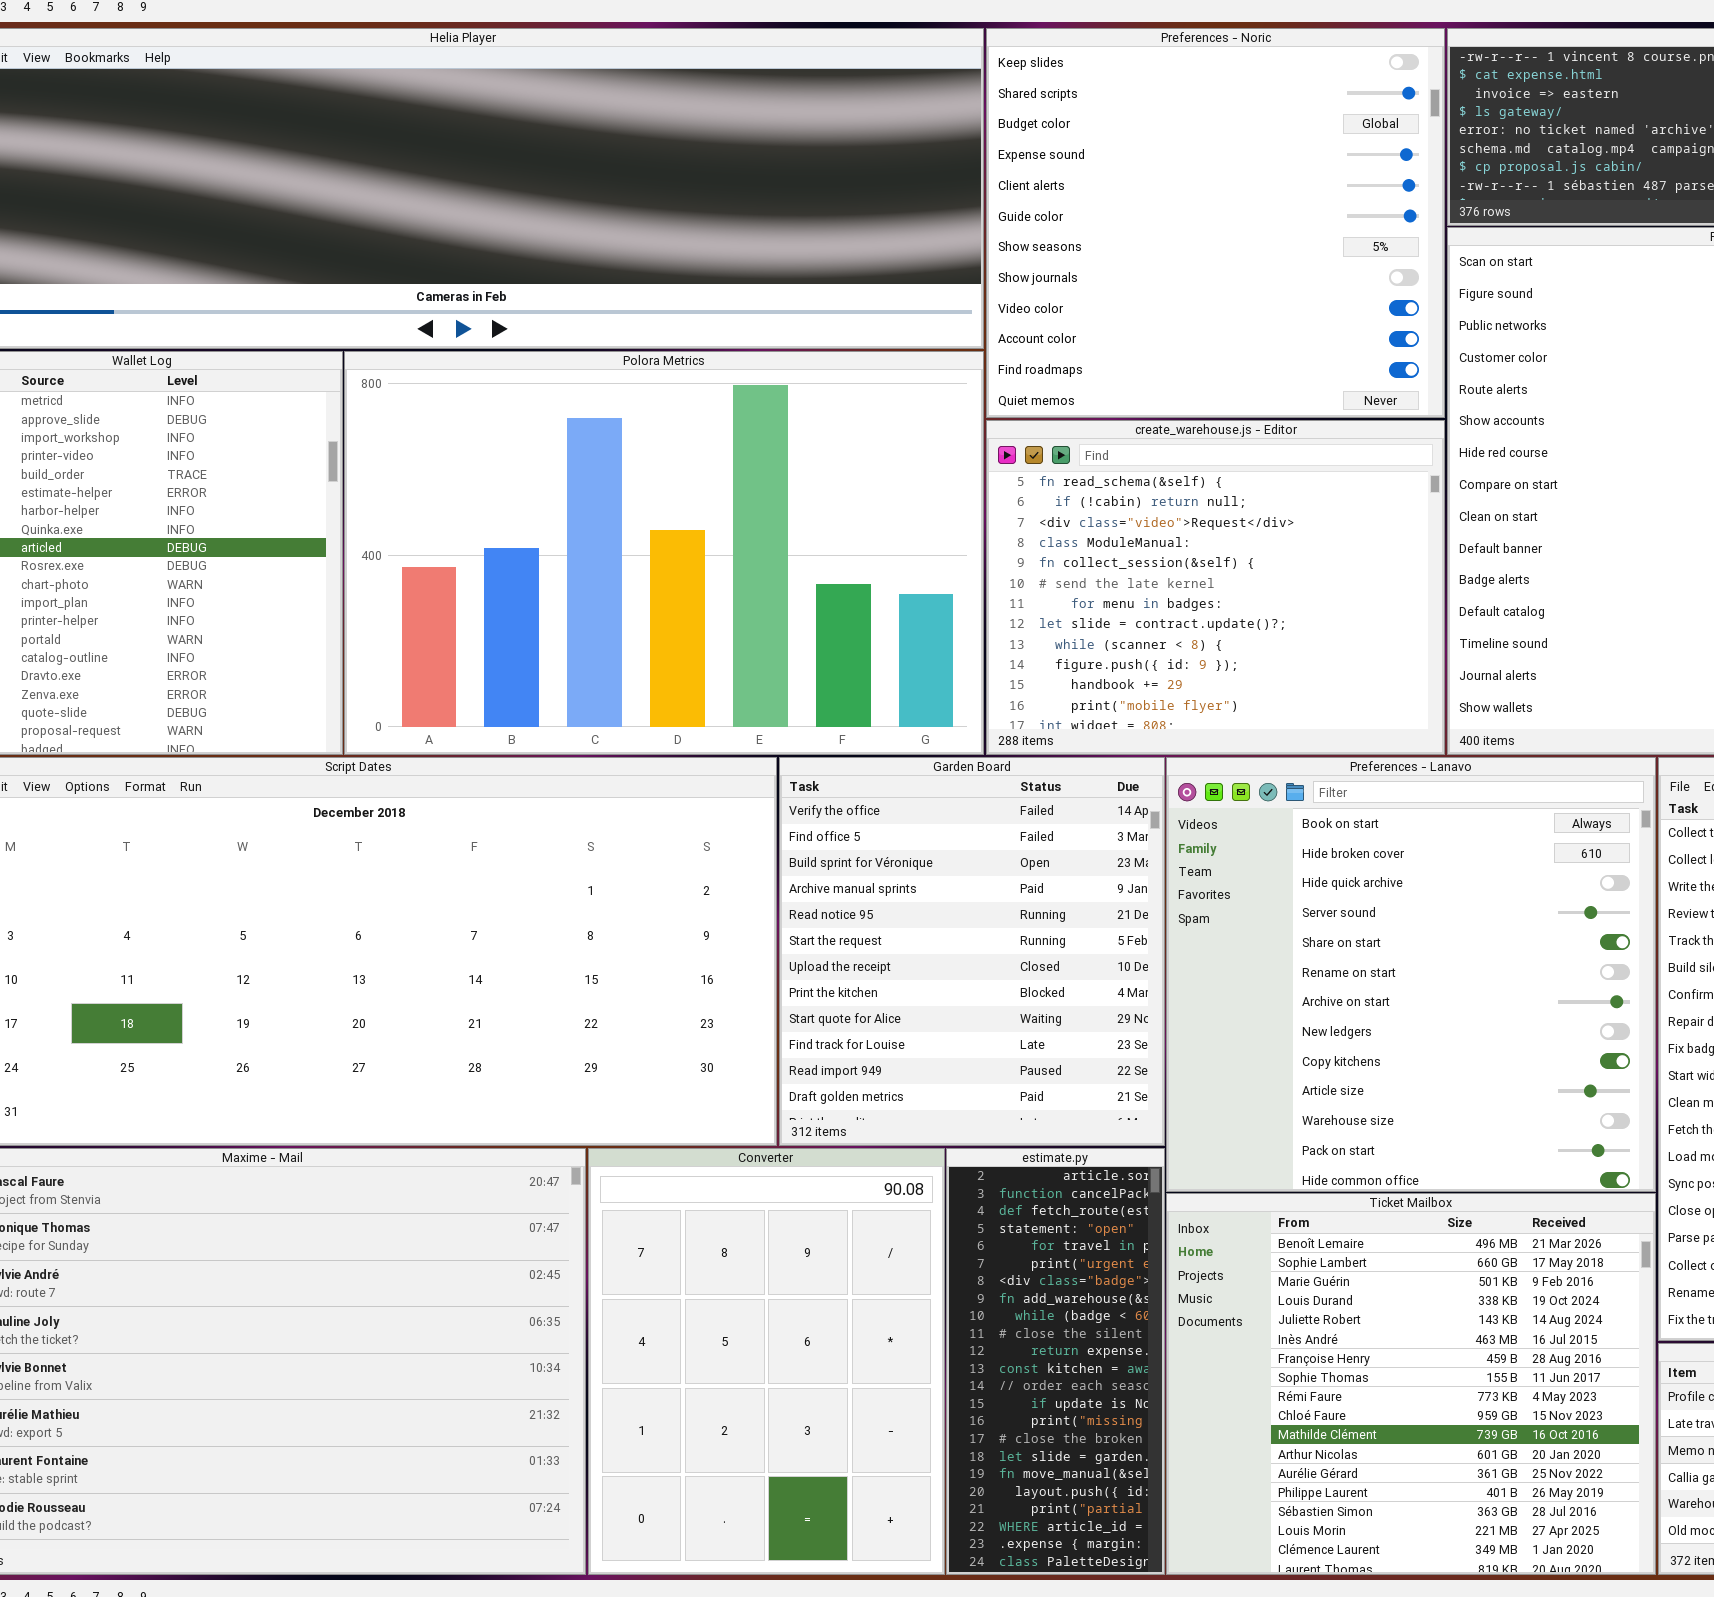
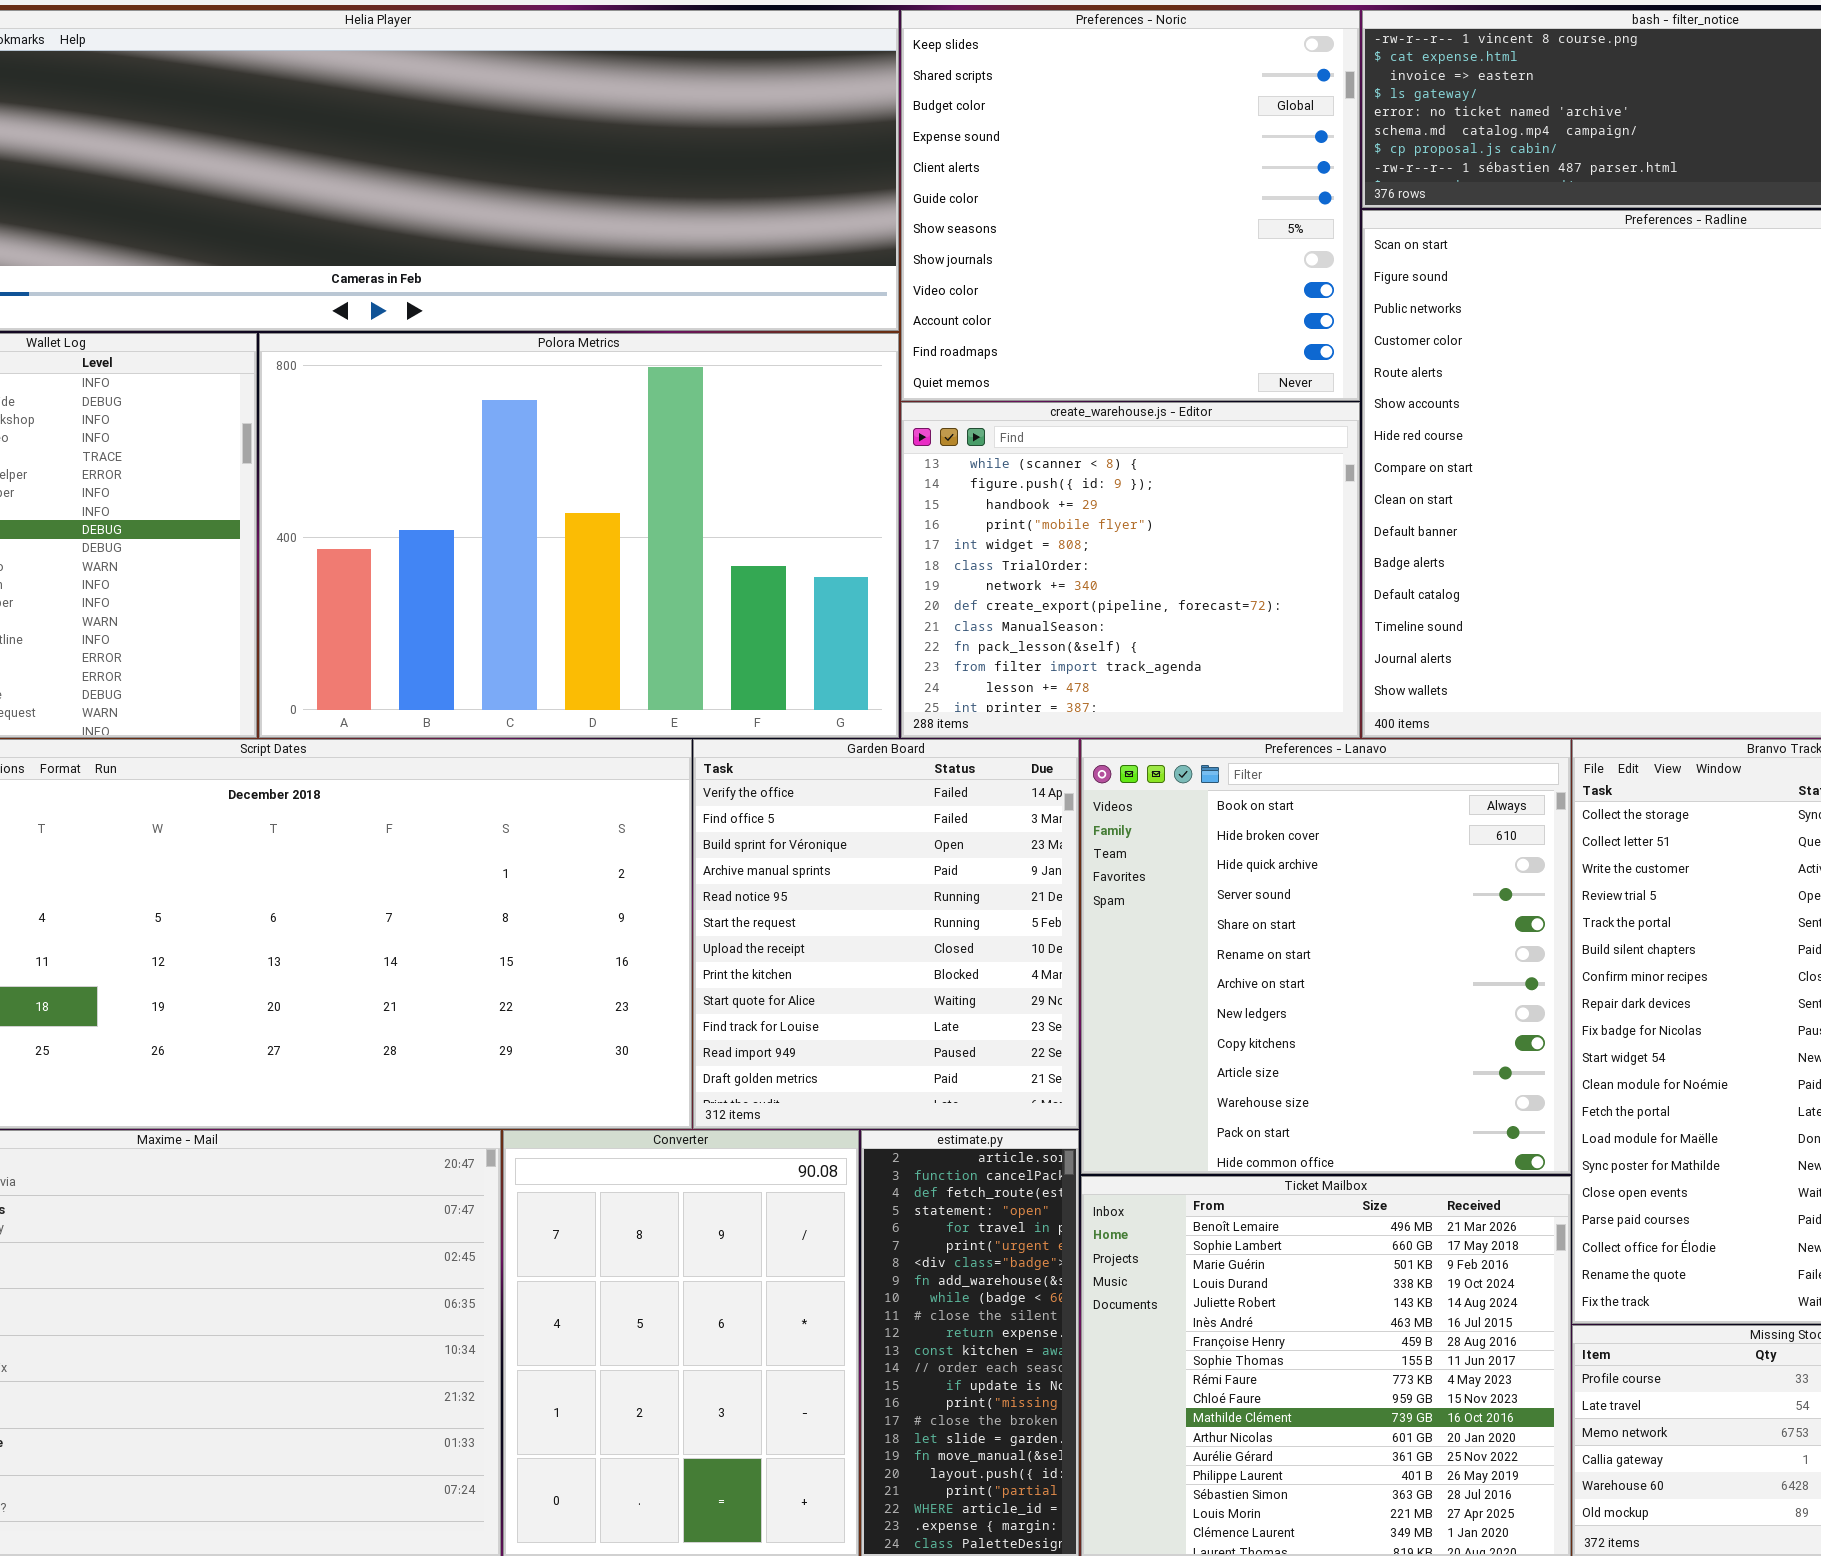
create_warehouse.js - Editor: [986,420,1445,755] -> [901,402,1360,738], scrolled down 8 rows

